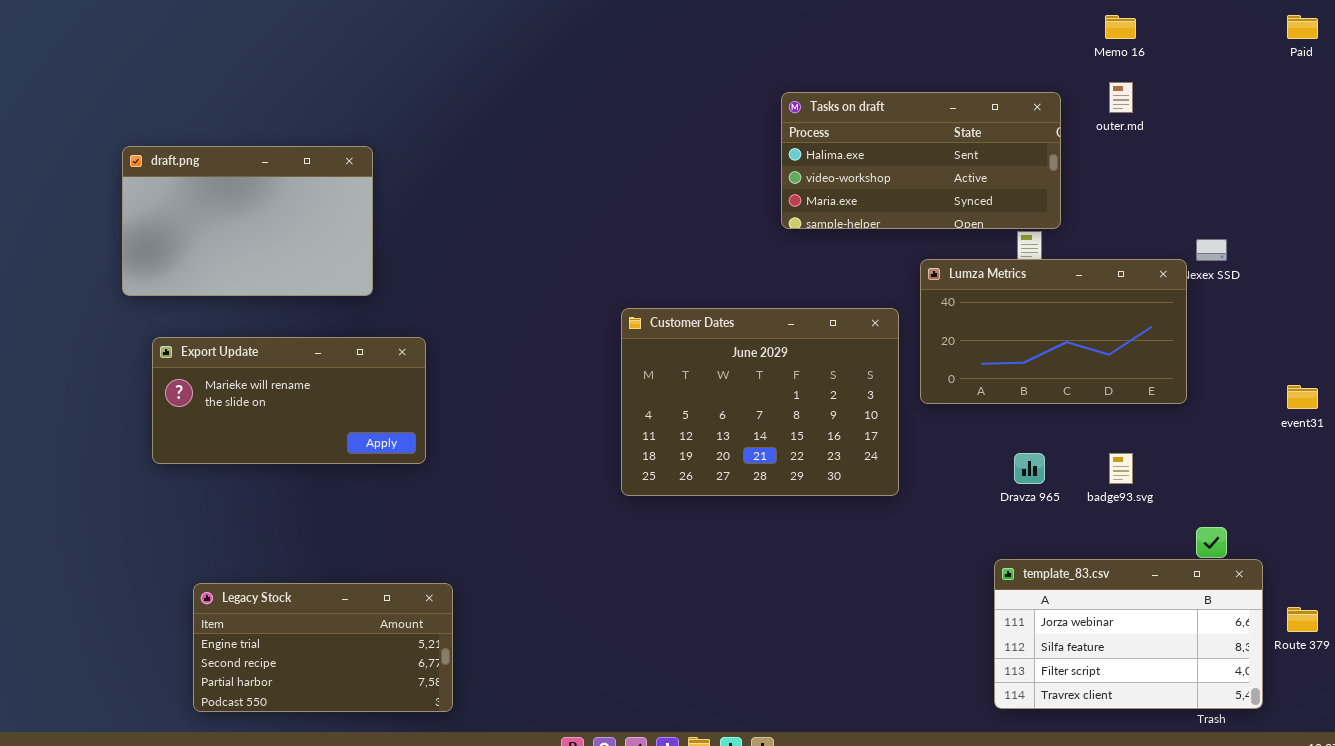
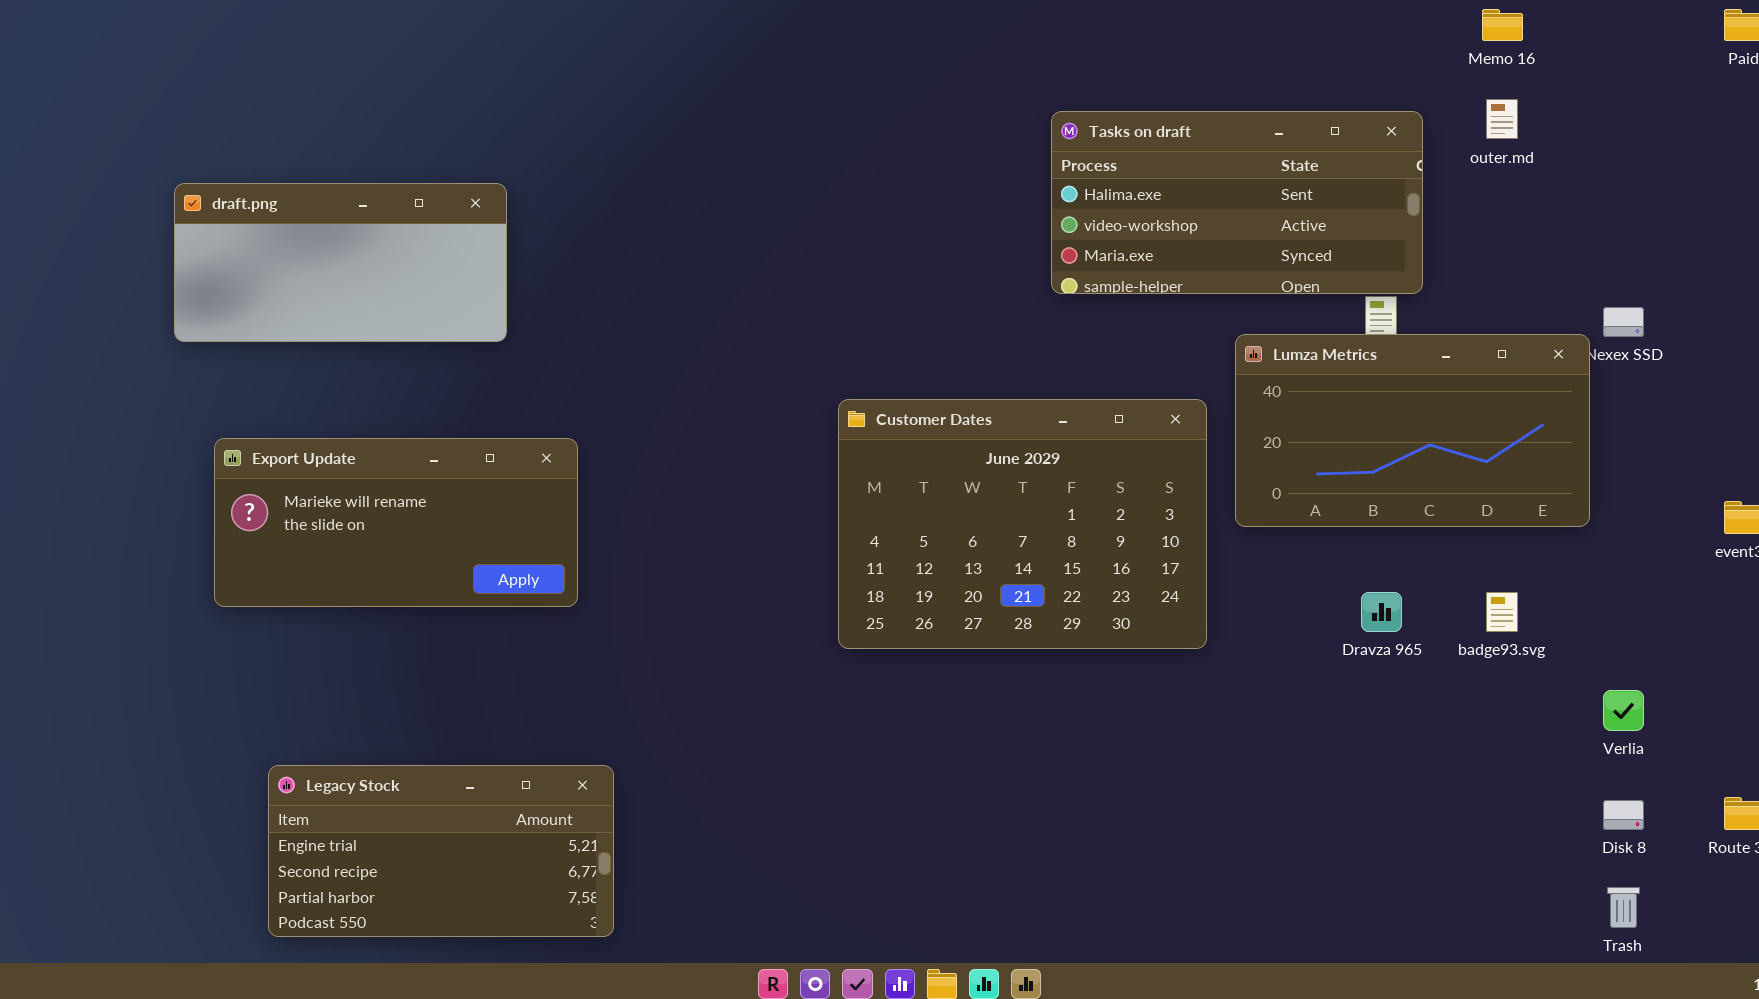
draft.png: [122,146,373,296] -> [174,183,507,342], resized
template_83.csv: [994,559,1263,709] -> none, closed

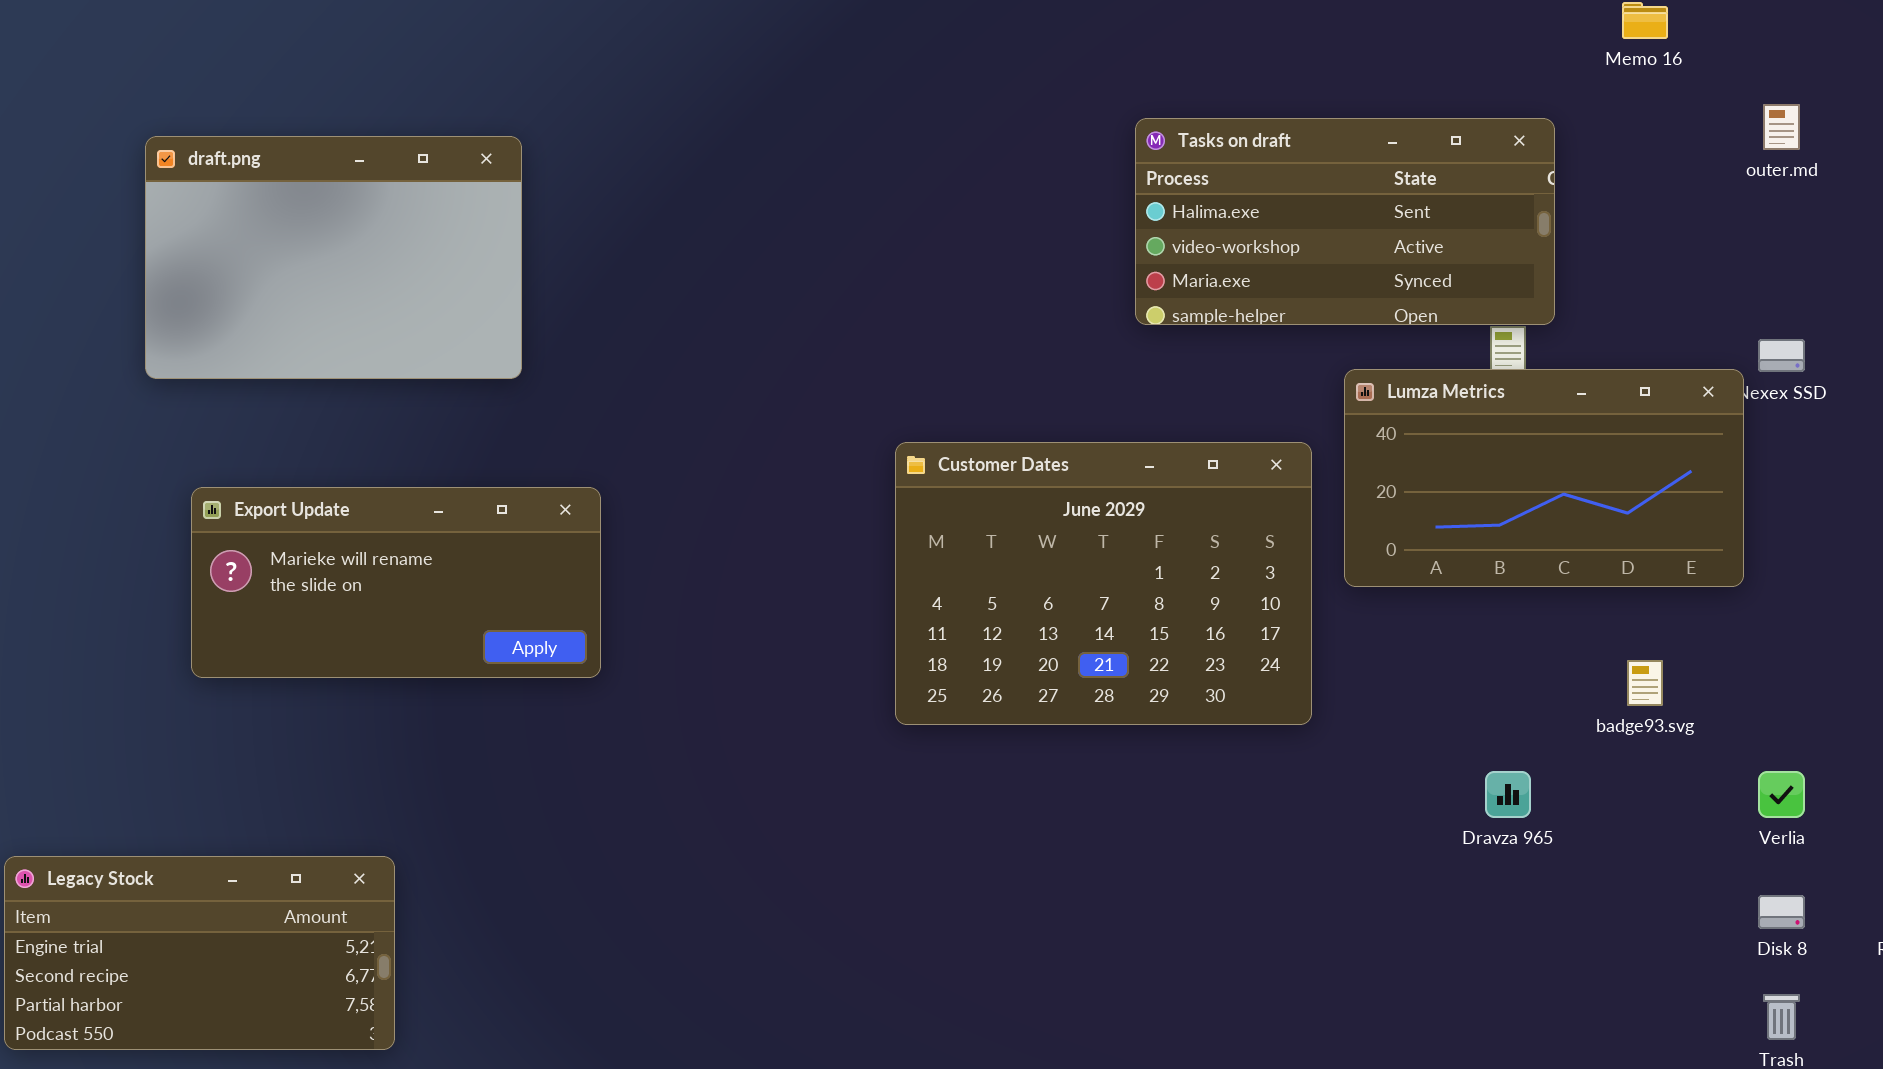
outer.md: [1486,99,1518,139] -> [1763,104,1800,150], moved
draft.png: [174,183,507,342] -> [145,136,522,379], resized
Dravza 965: [1361,592,1402,632] -> [1485,771,1531,818], moved
Legacy Stock: [268,765,614,937] -> [4,856,395,1050], moved

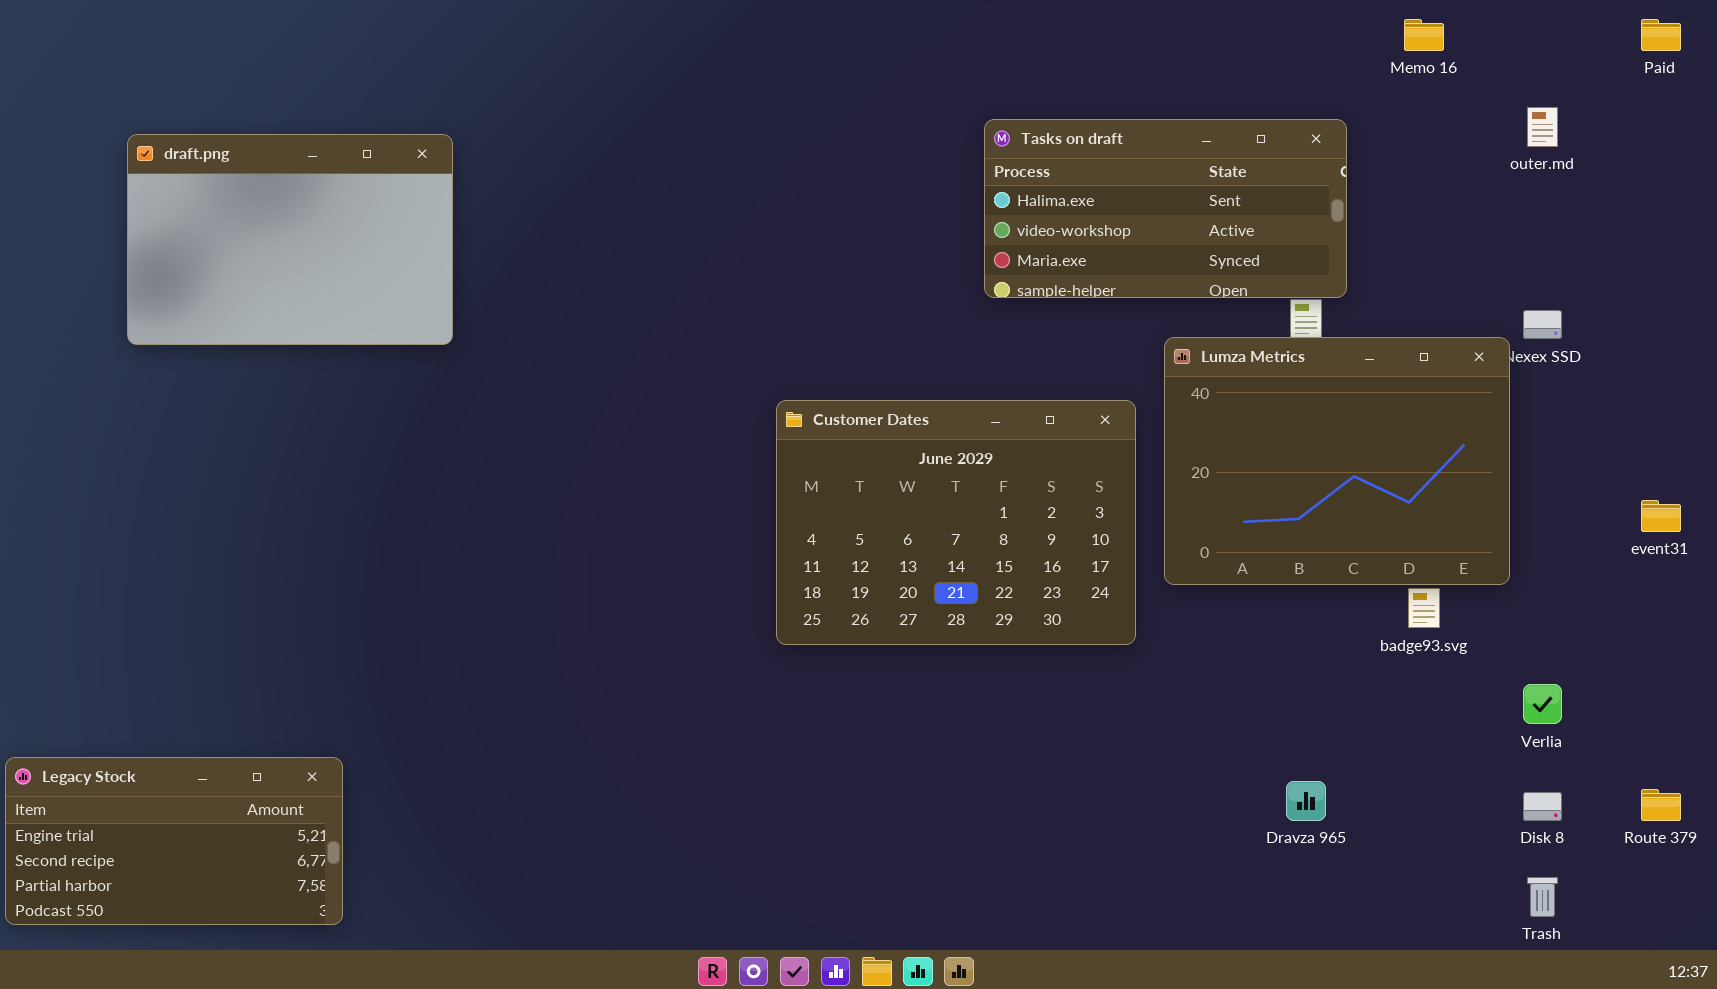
Lumza Metrics: [1344,369,1744,587] -> [1164,337,1510,585], resized
Export Update: [191,487,601,678] -> none, closed
Dravza 965: [1485,771,1531,818] -> [1286,781,1326,821], moved

